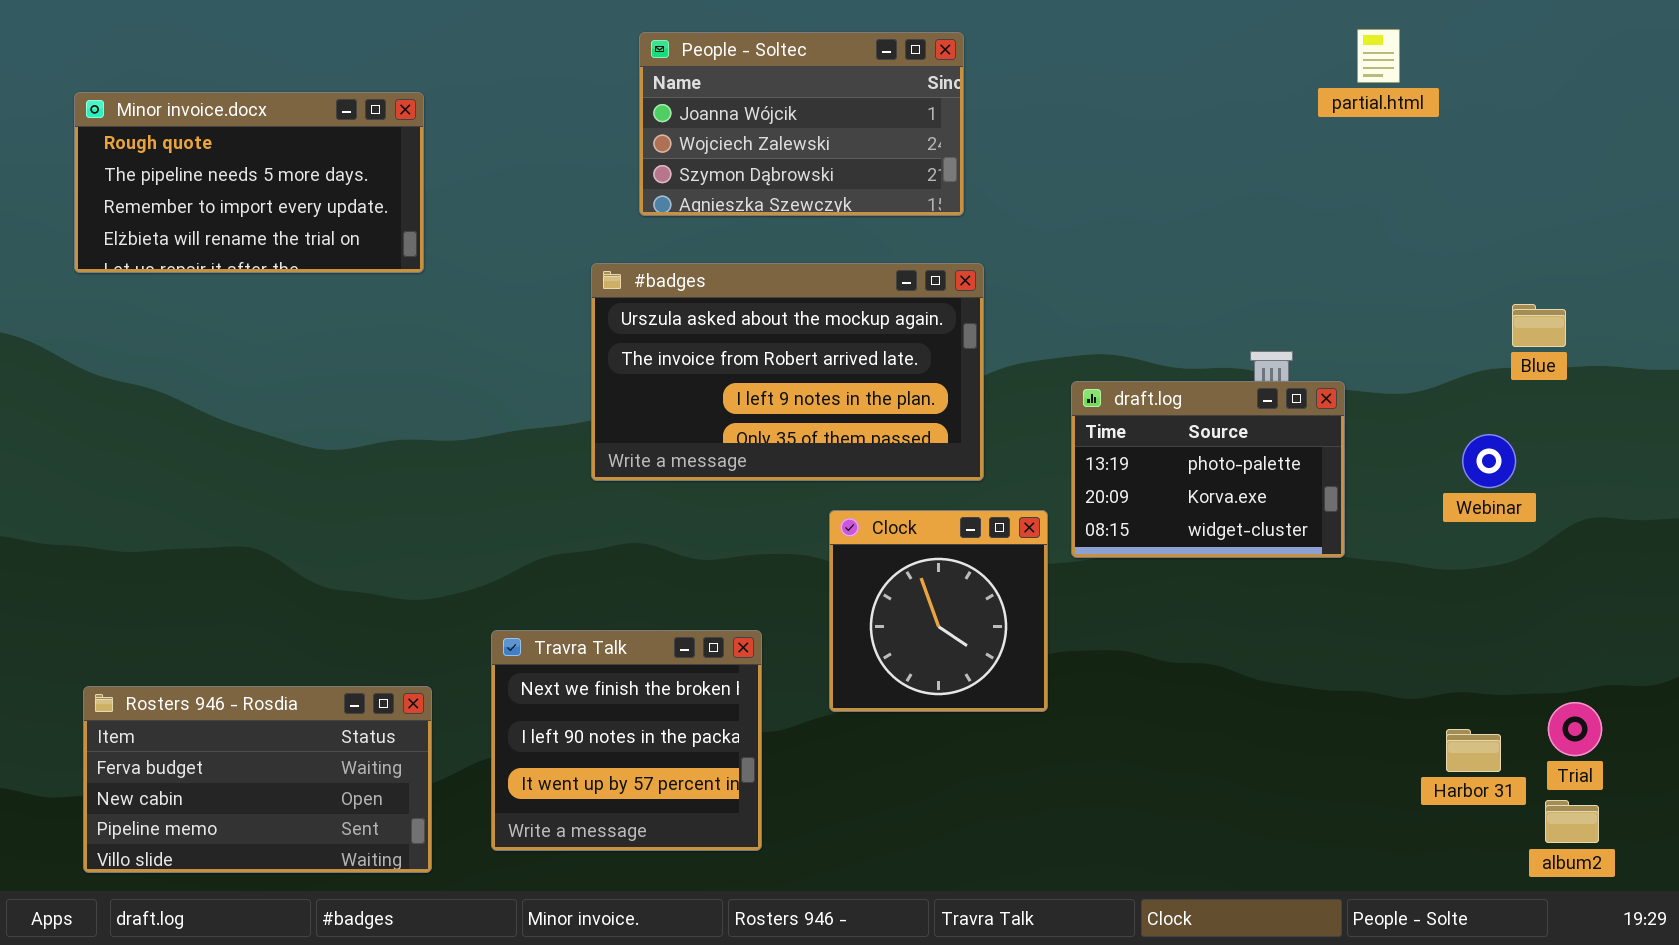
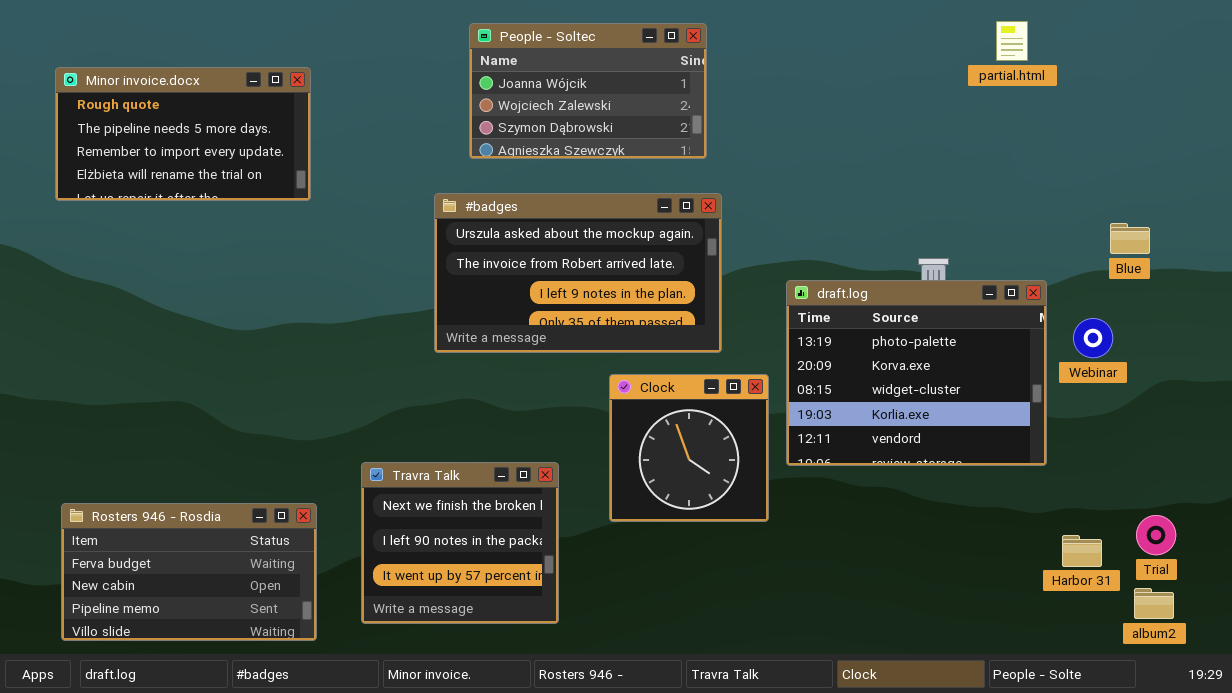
draft.log: [1071,381,1345,558] -> [786,280,1047,466], resized

